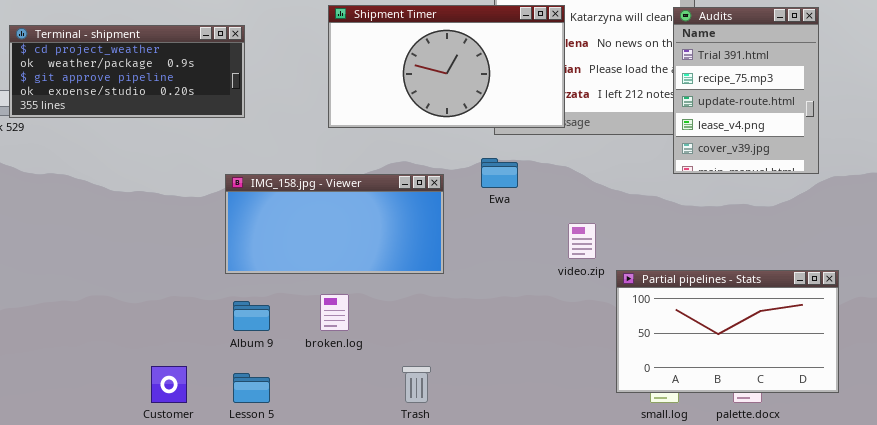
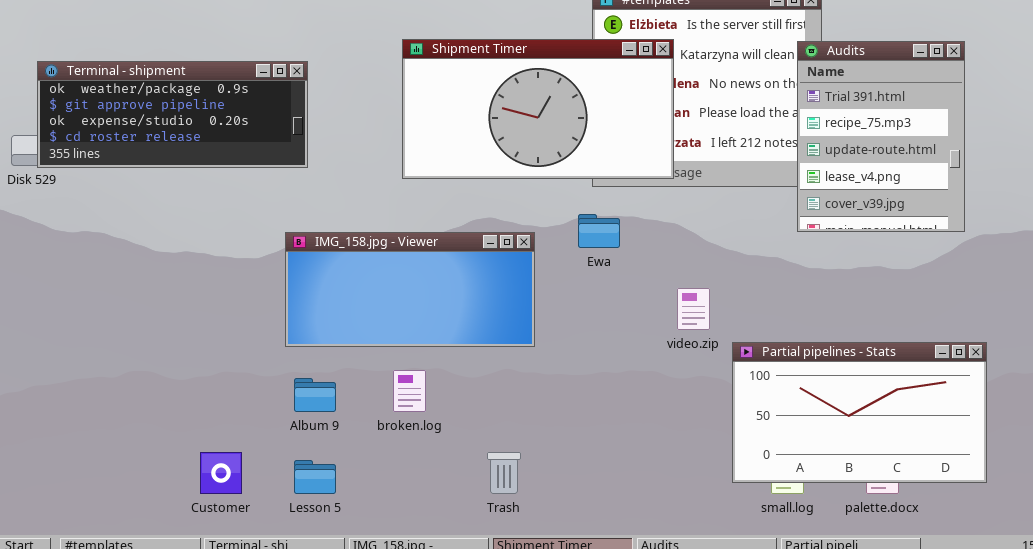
Terminal - shipment: [9,25,245,118] -> [37,61,308,168], scrolled down 1 row

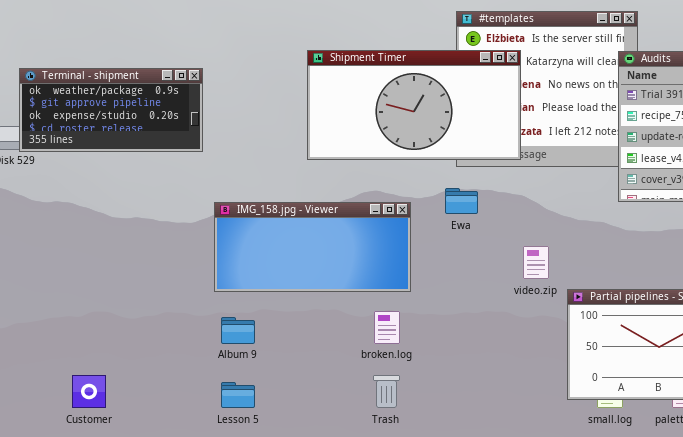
Terminal - shipment: [37,61,308,168] -> [19,68,203,152], resized
broken.log: [393,370,426,412] -> [374,311,400,344], moved
Customer: [200,452,242,494] -> [72,375,106,408], moved

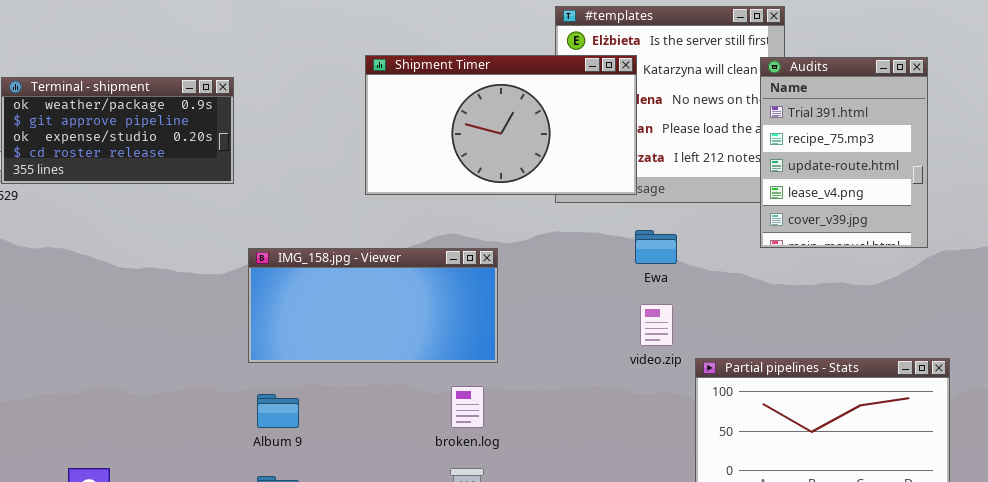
Ewa: [445,188,478,214] -> [635,230,677,264], moved

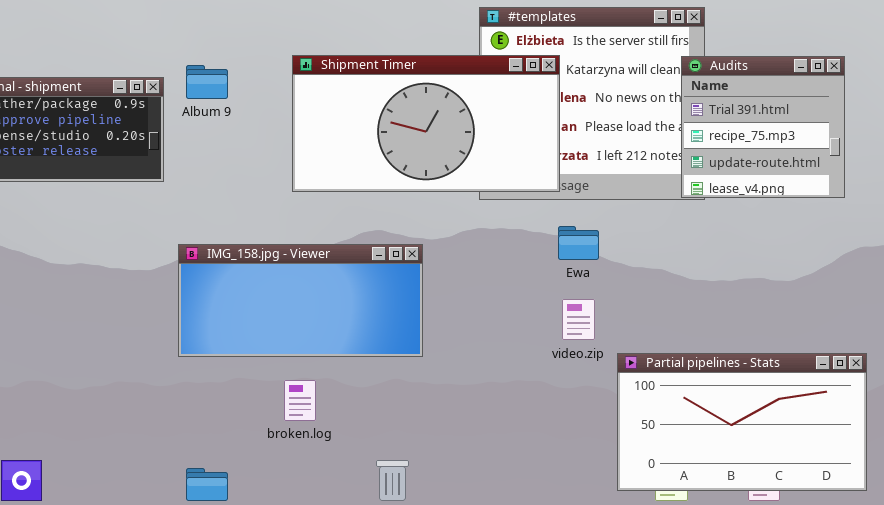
Audits: [760,57,928,248] -> [681,56,845,198], resized
broken.log: [451,386,484,428] -> [284,380,316,421], moved
Album 9: [257,394,299,428] -> [186,65,228,99], moved

